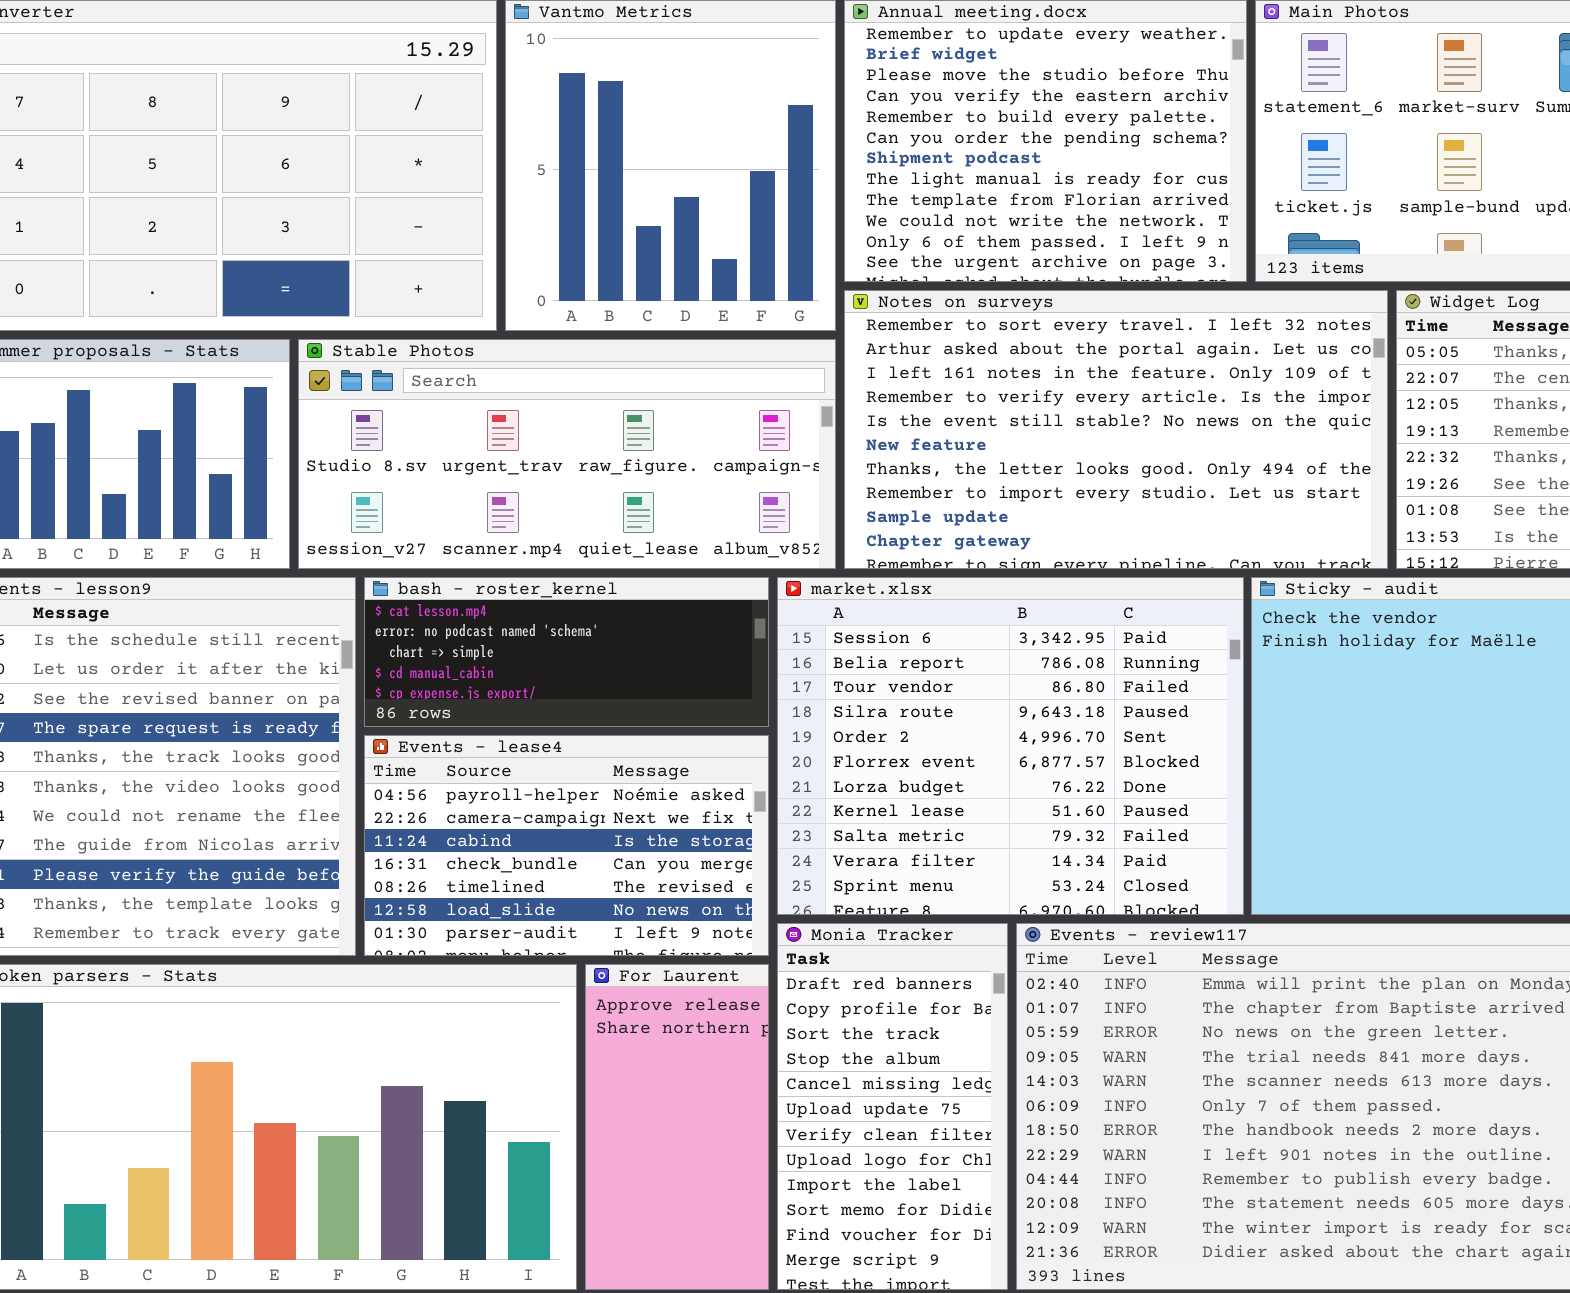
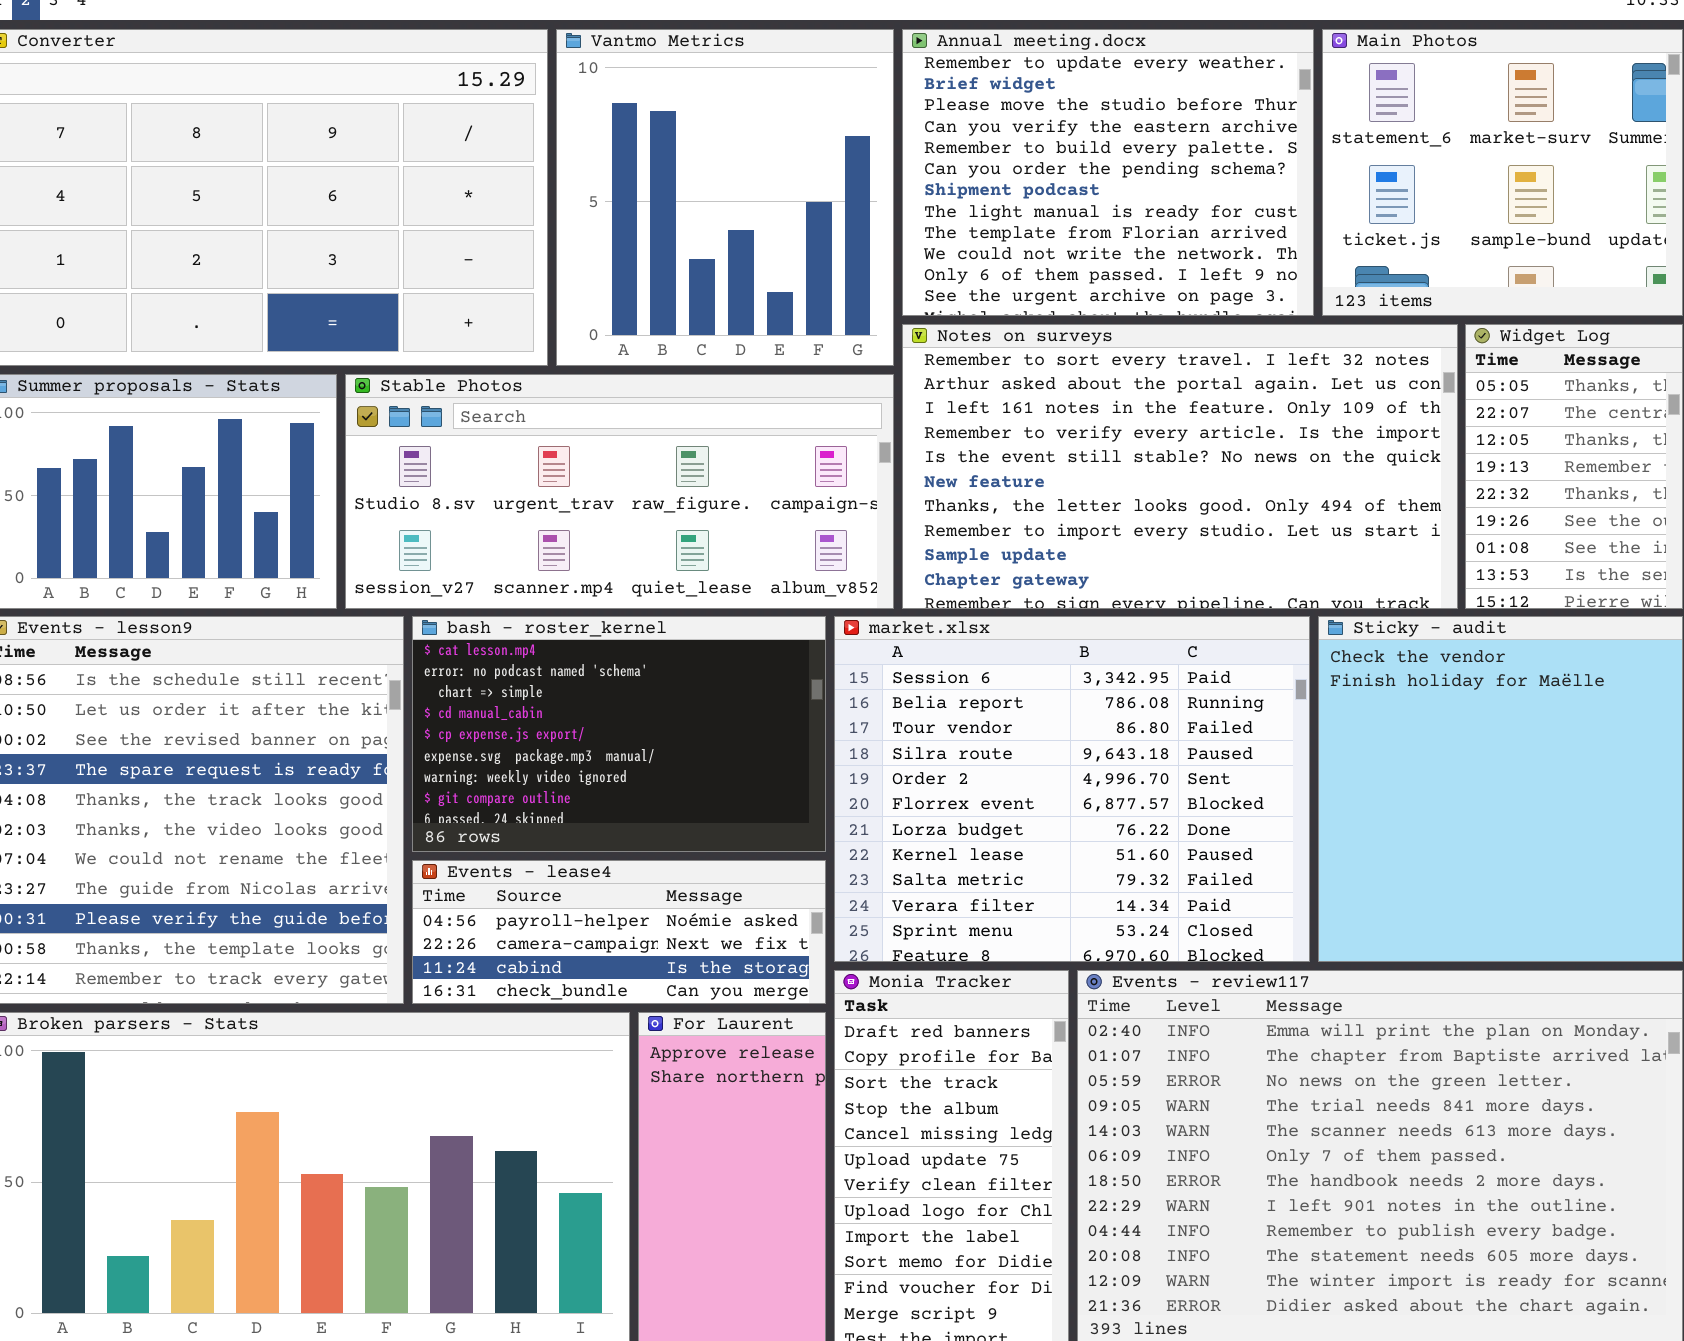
bash - roster_kernel: [364,577,769,727] -> [412,616,826,852], resized
Events - lease4: [364,735,769,956] -> [412,860,826,1004], resized

